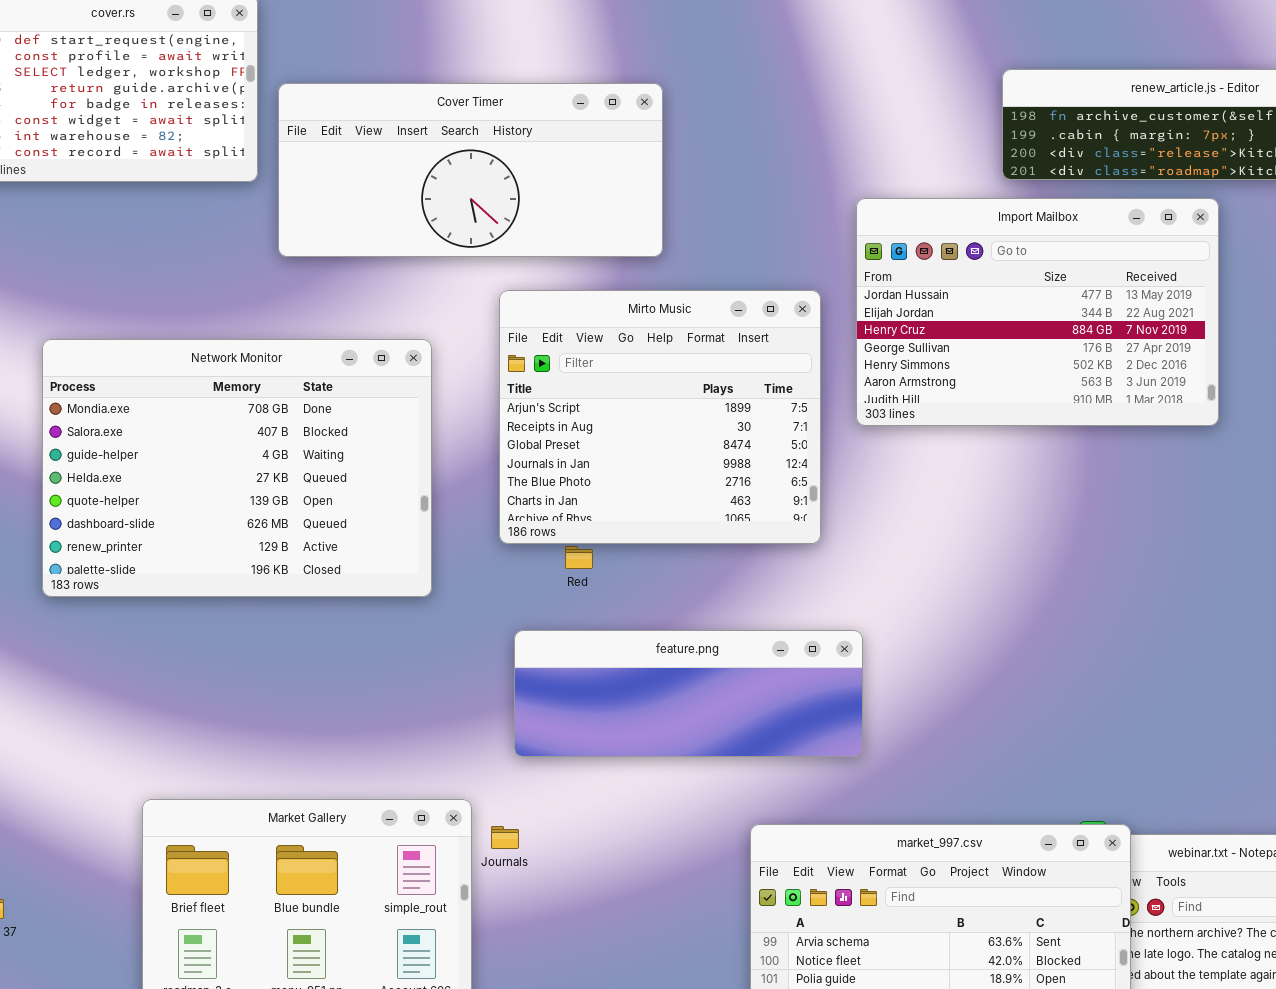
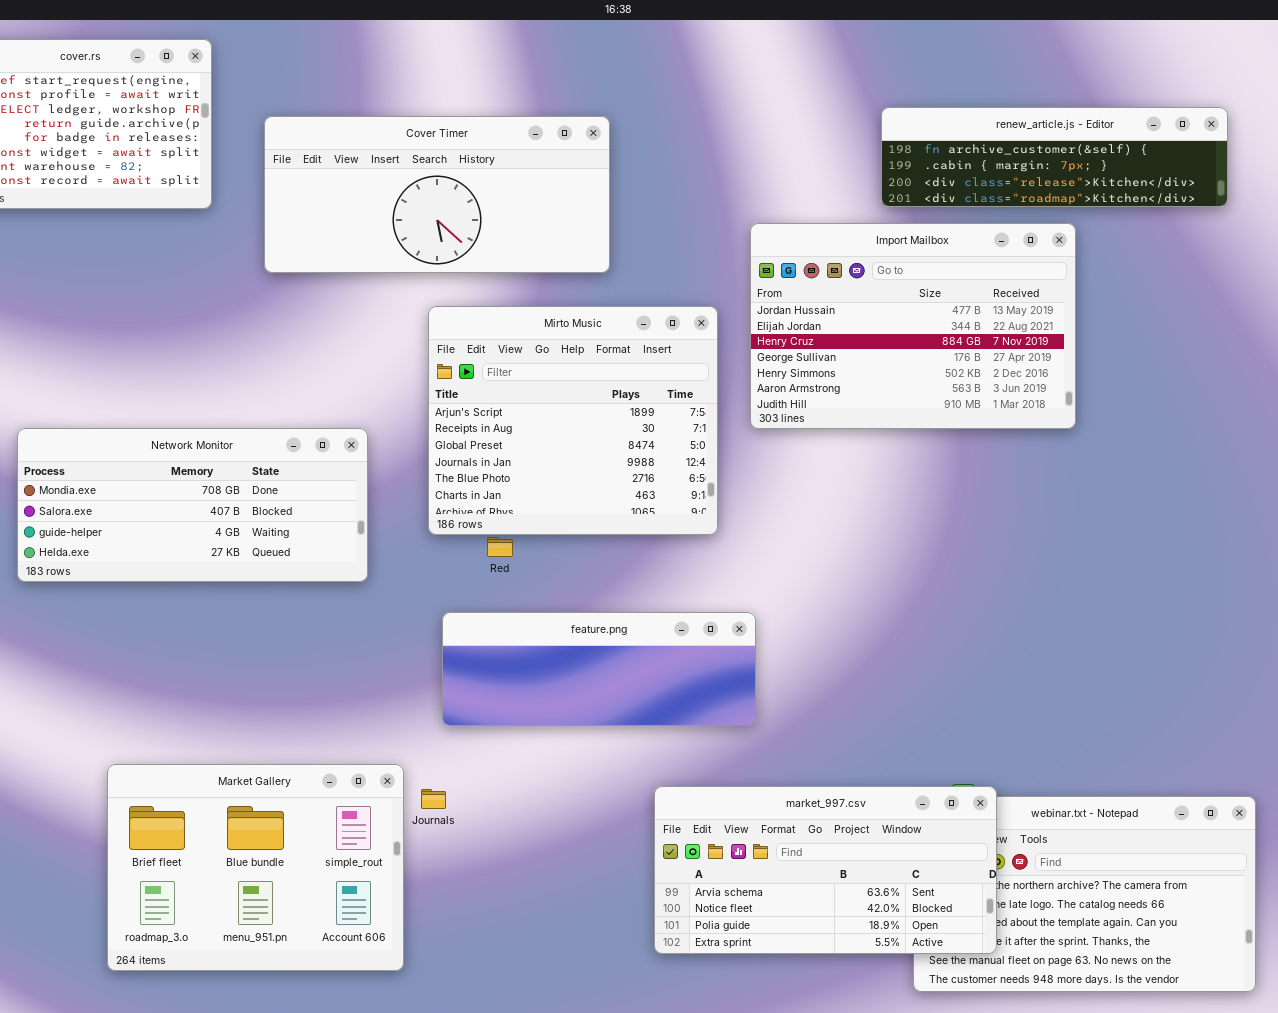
Cover Timer: [278,83,663,257] -> [264,116,610,273], moved
Network Monitor: [42,339,432,597] -> [17,428,368,582], resized

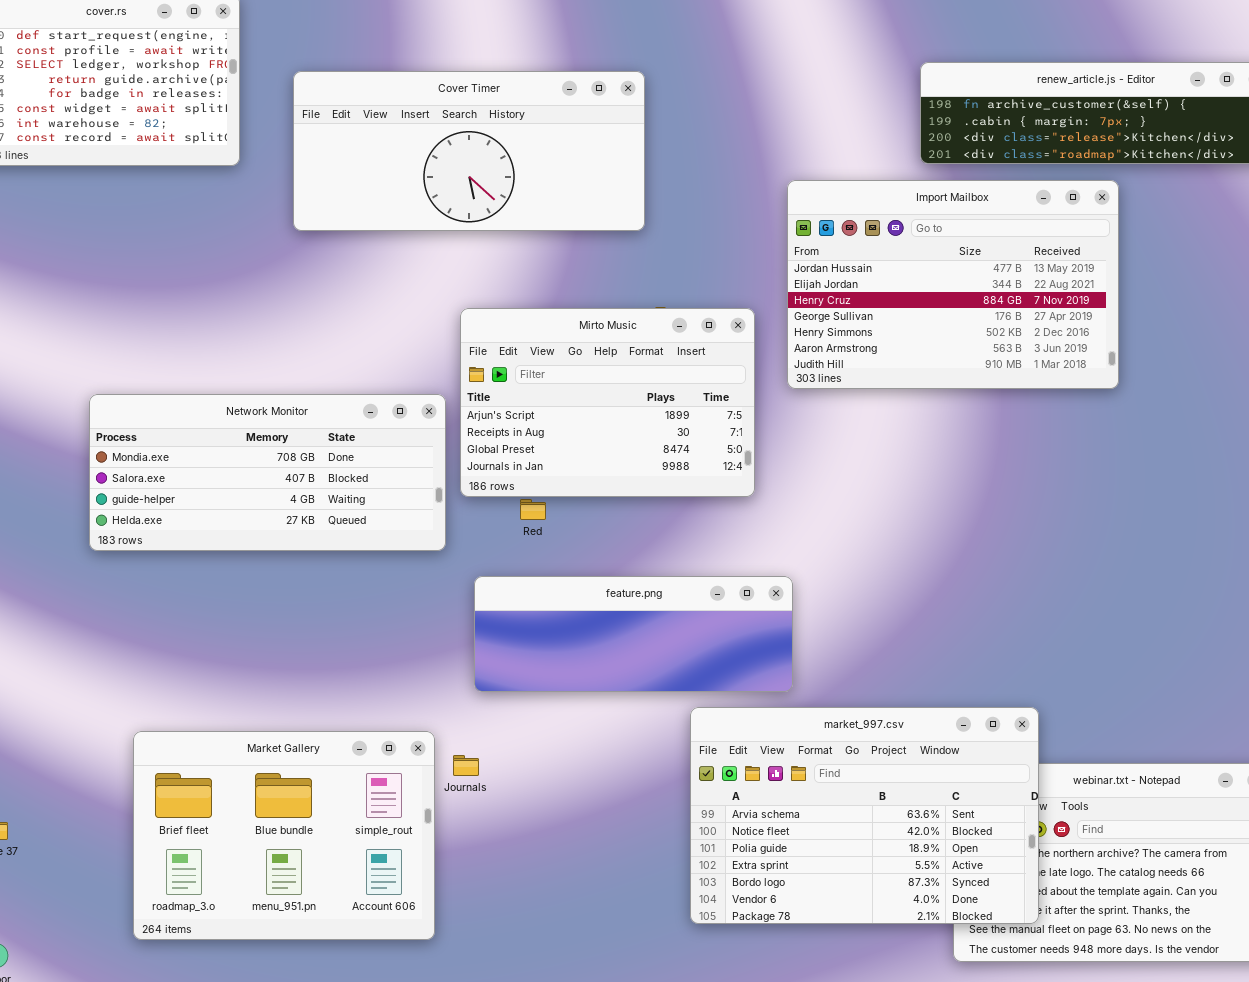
Mirto Music: [428,306,718,535] -> [460,308,755,497], resized
Network Monitor: [17,428,368,582] -> [89,394,446,551], moved
market_997.csv: [654,786,997,954] -> [690,707,1039,924], resized

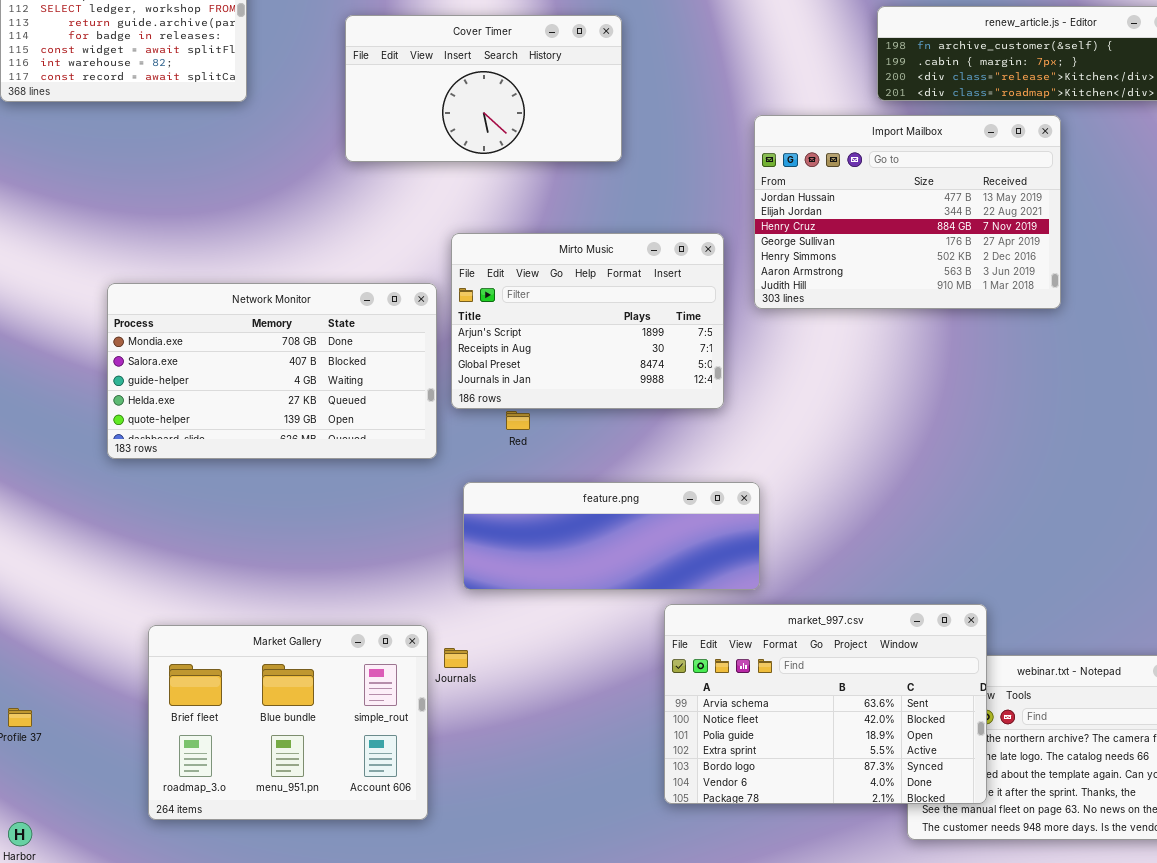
Cover Timer: [293,71,645,231] -> [345,15,622,162], resized
Network Monitor: [89,394,446,551] -> [107,283,437,459], resized

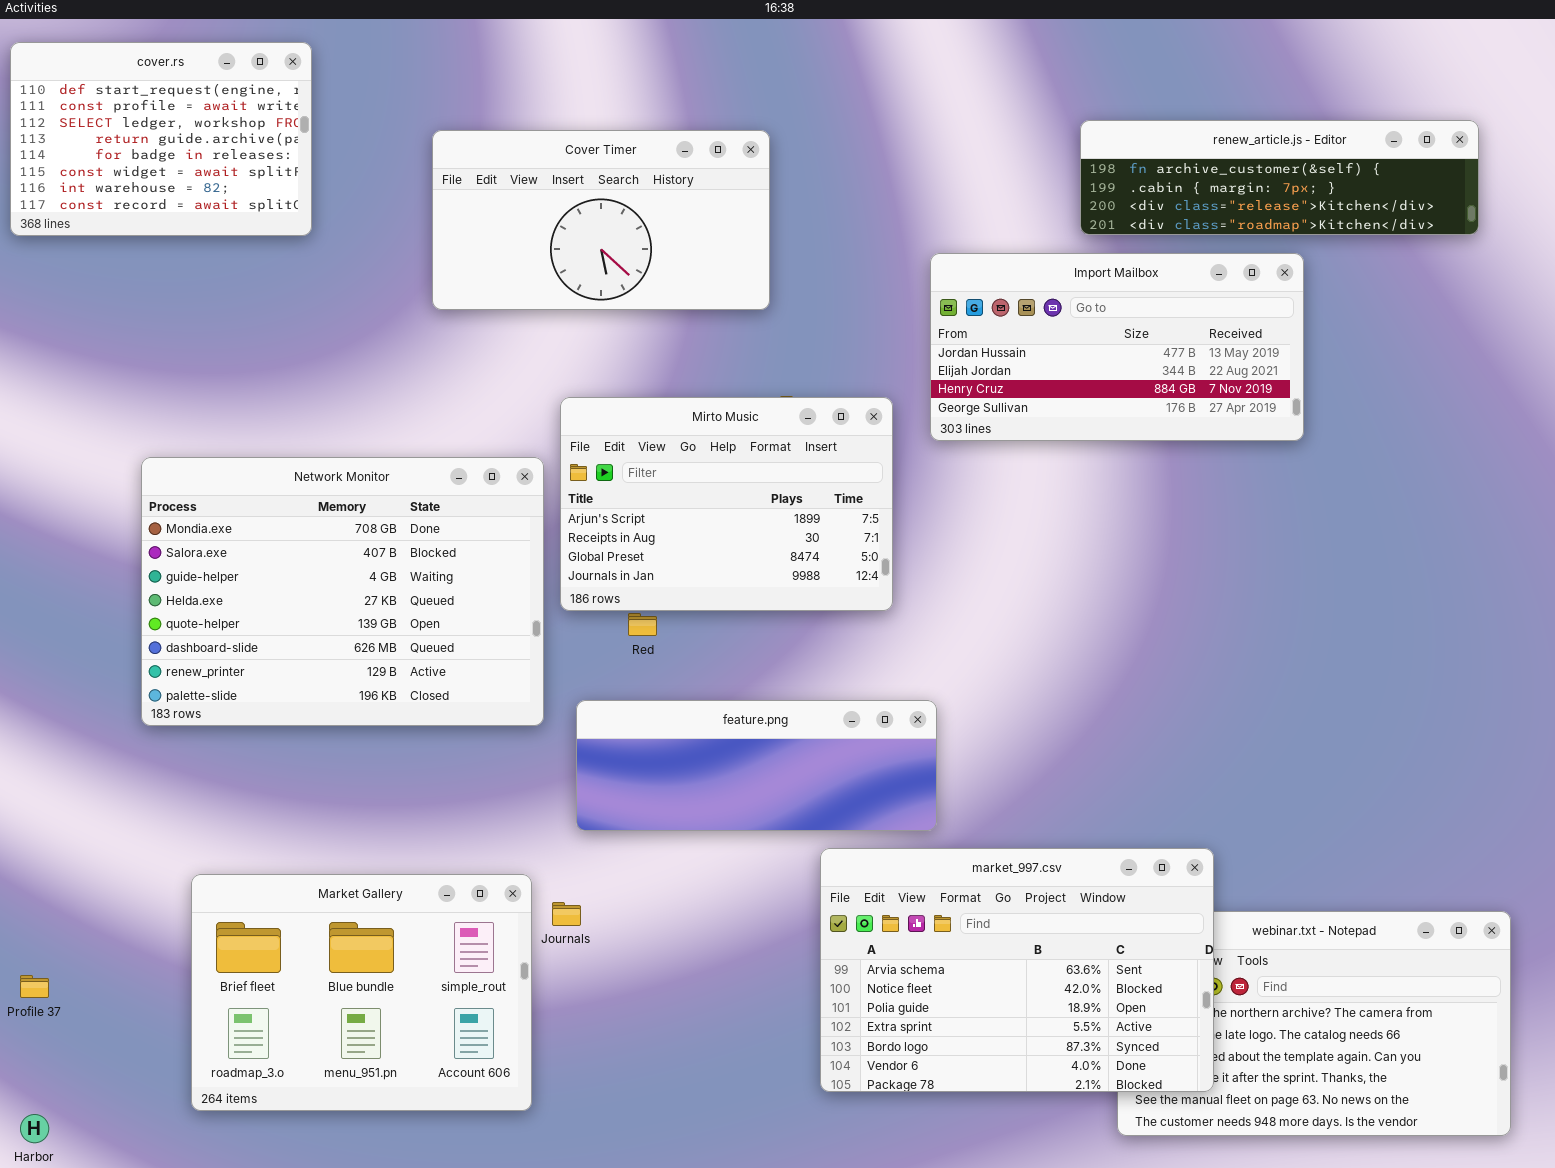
Import Mailbox: [754,115,1061,309] -> [930,253,1304,441], resized
Network Monitor: [107,283,437,459] -> [141,457,544,726], resized

